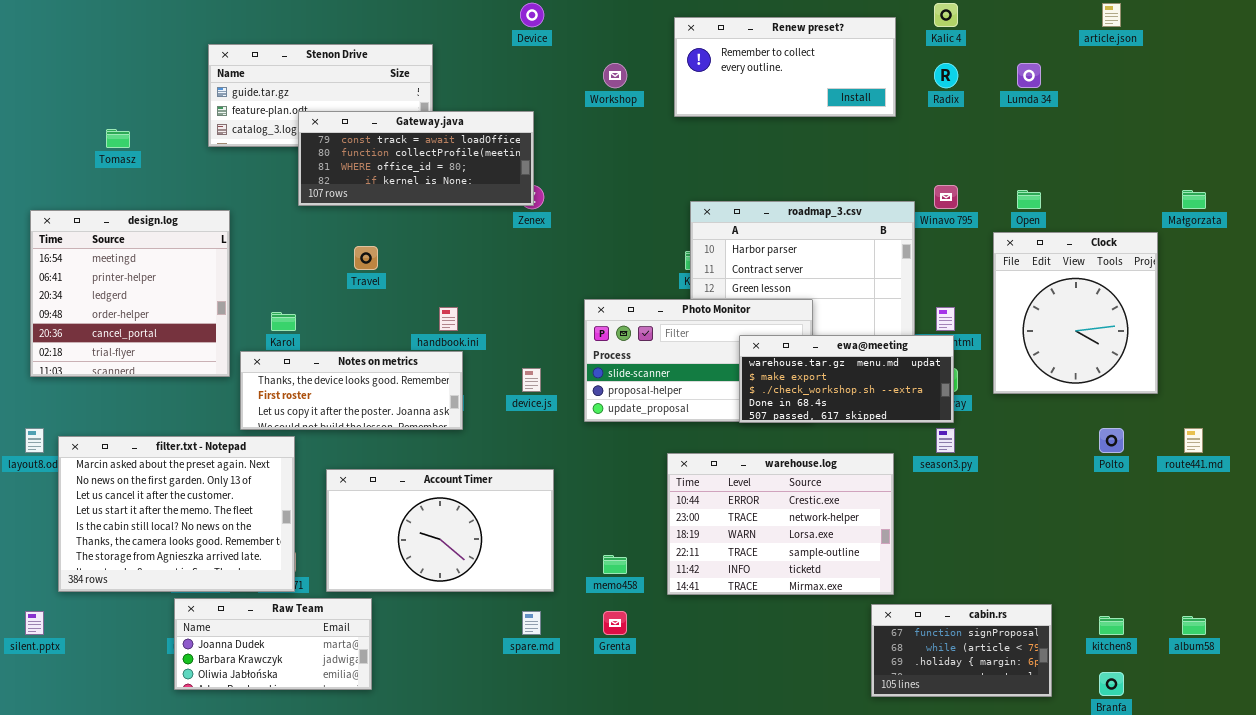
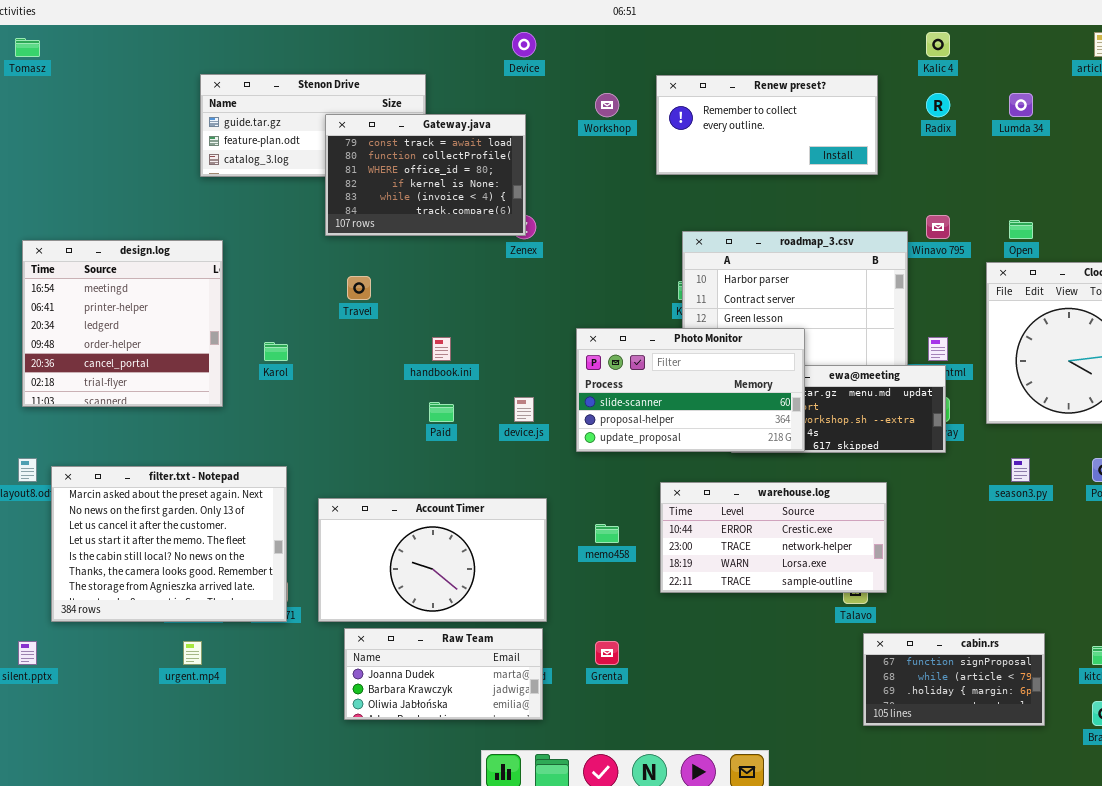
Renew preset?: [674,17,896,117] -> [656,75,878,175], moved
Gateway.java: [298,111,534,206] -> [325,114,526,236], resized
Tomasz: [106,129,130,148] -> [15,38,40,57], moved
Photo Monitor: [584,299,813,422] -> [576,328,805,452], raised
Notes on metrics: [240,351,463,430] -> none, closed
season3.py: [936,428,955,453] -> [1011,458,1030,482], moved
warehouse.log: [667,453,894,595] -> [660,482,887,593], resized
memo458: [603,555,627,574] -> [595,524,619,543], moved
Raw Team: [174,598,372,690] -> [344,628,543,720], moved

